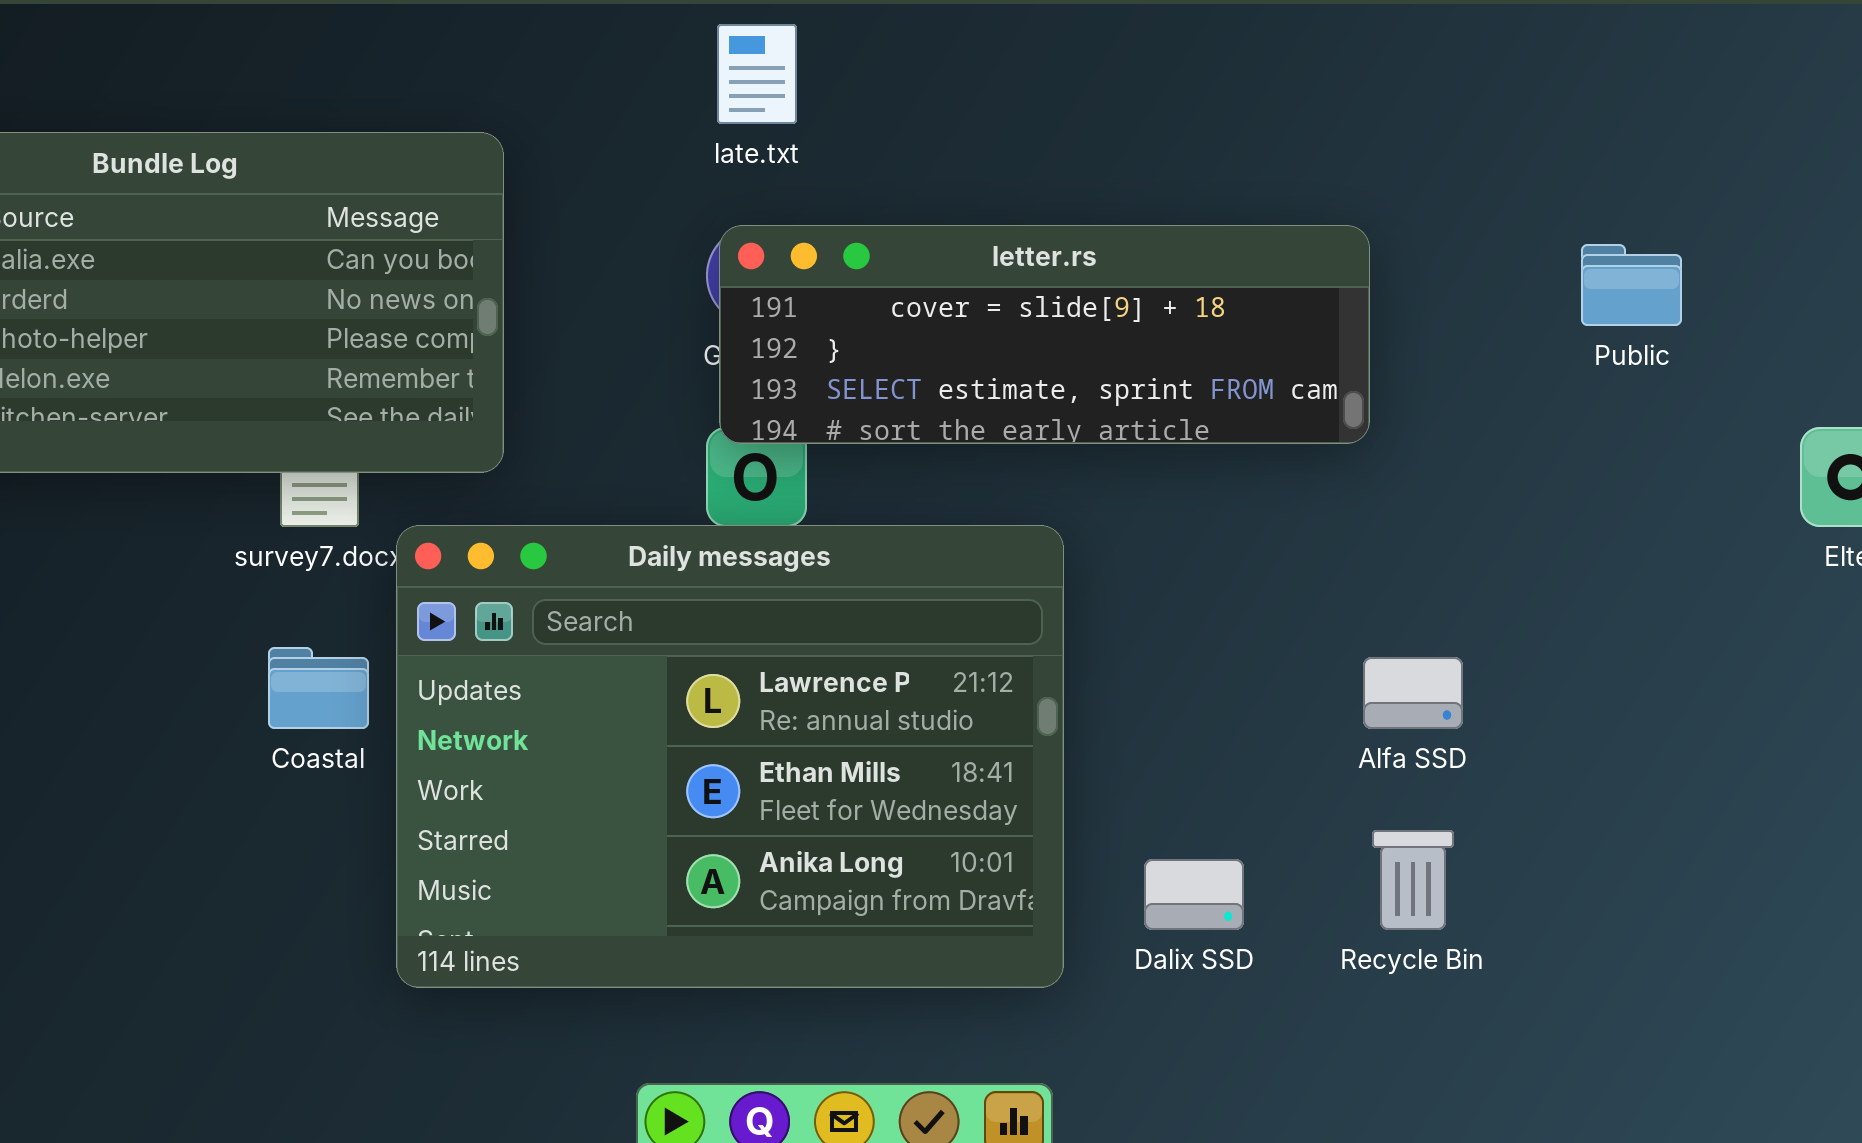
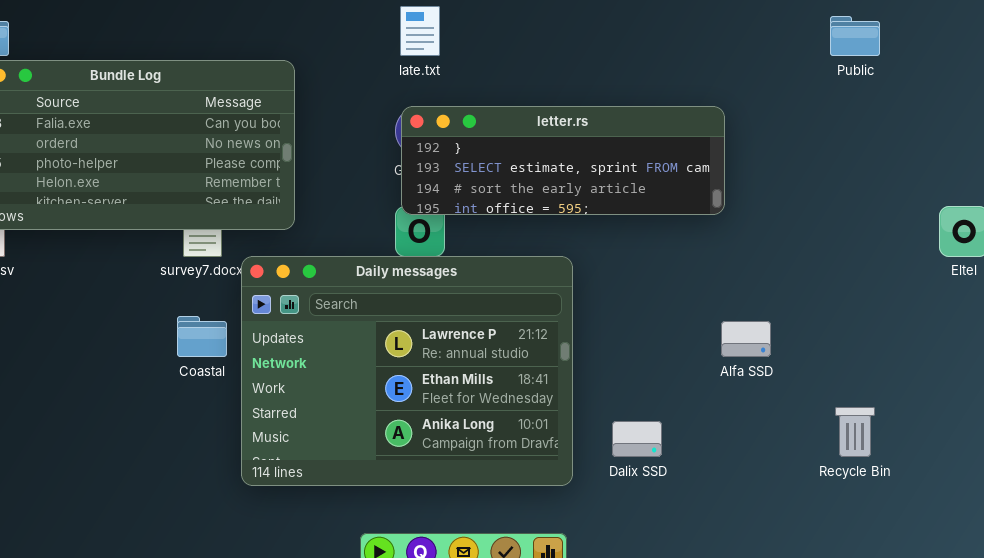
letter.rs: [719,225,1370,444] -> [401,106,725,215], scrolled down 1 row
Public: [1581,244,1682,326] -> [830,16,880,56], moved
Recycle Bin: [1372,830,1454,930] -> [835,407,875,457], moved

